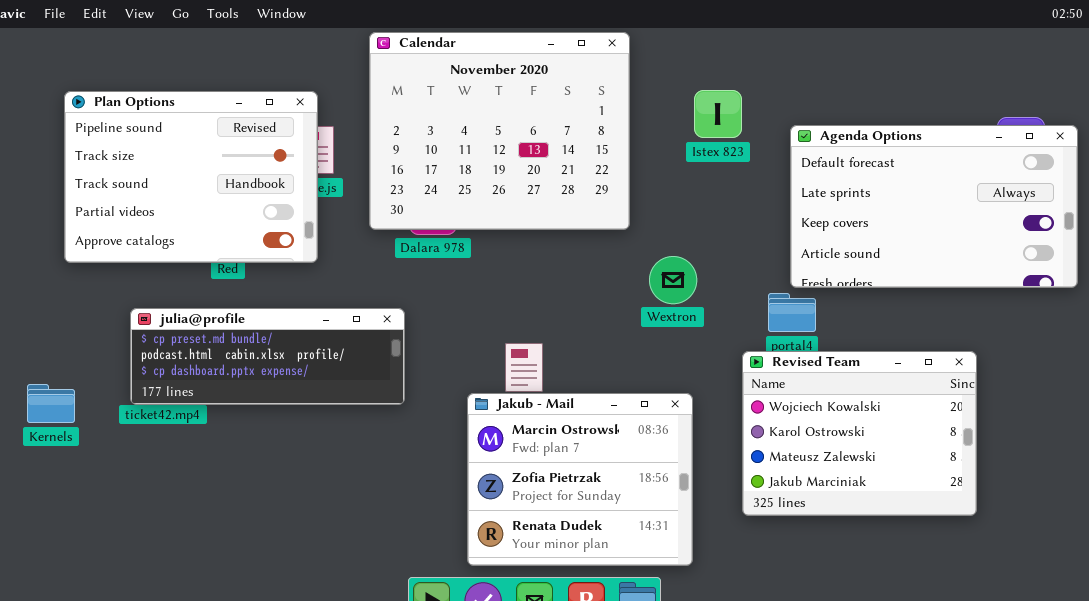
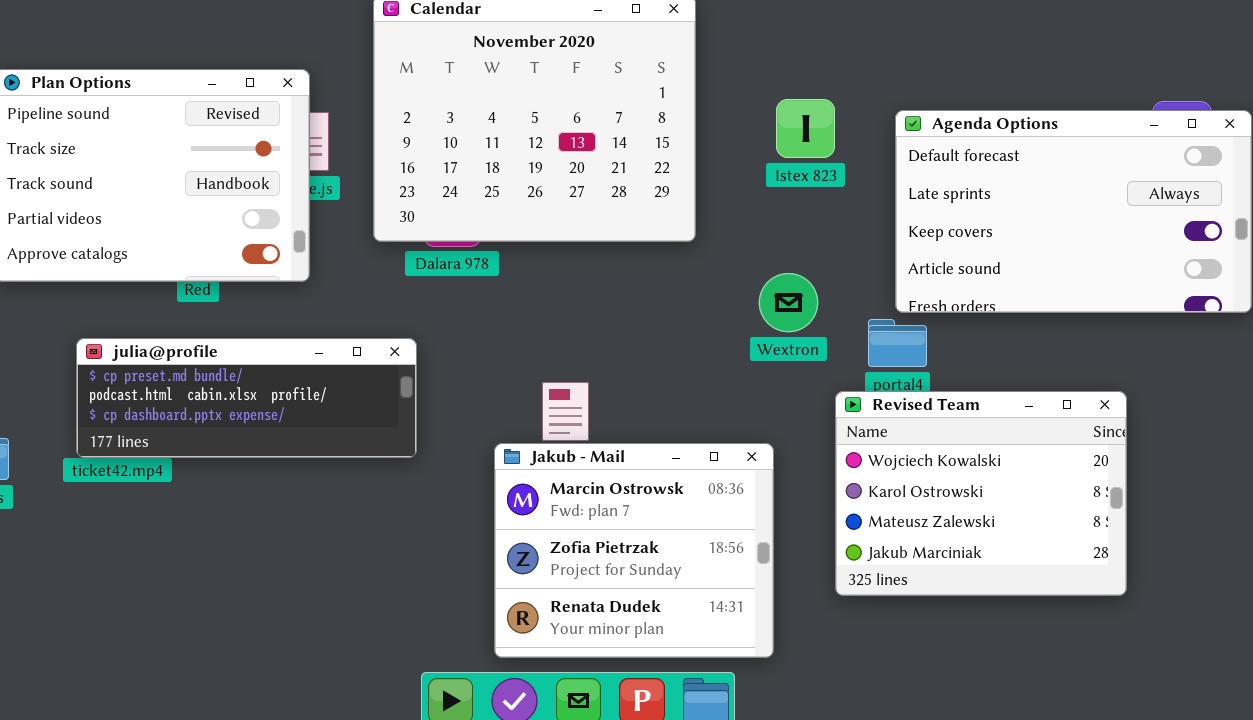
Istex 823: [694,90,742,138] -> [776,99,835,158], moved
Wextron: [649,256,697,304] -> [759,273,818,332], moved

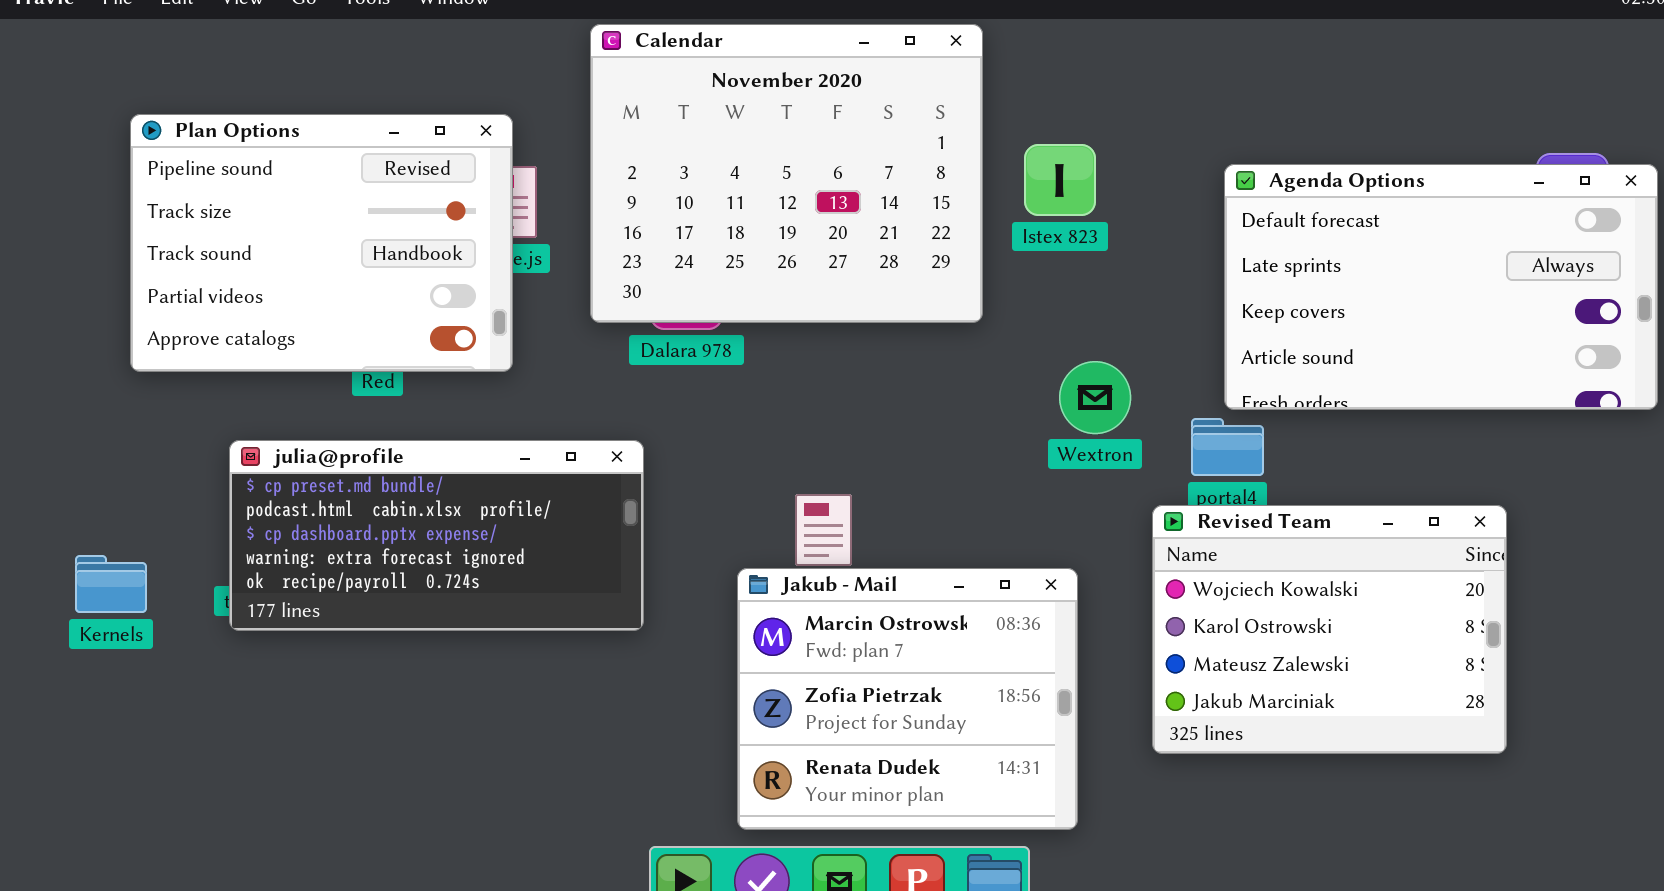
Istex 823: [776,99,835,158] -> [1024,144,1096,216], moved
julia@profile: [76,338,417,458] -> [229,440,644,631], resized

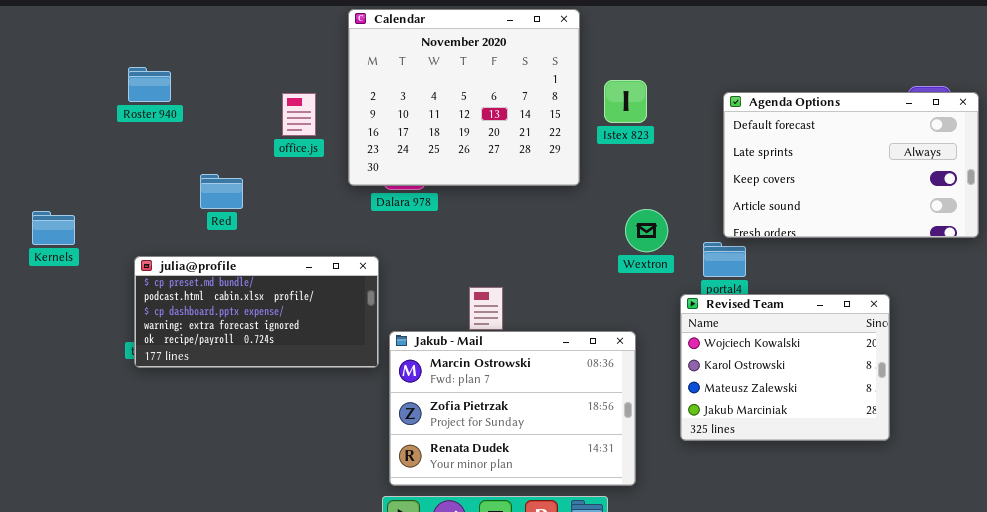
Plan Options: [130,114,513,372] -> none, closed
Kernels: [75,555,147,613] -> [32,211,75,245], moved
Jakub - Mail: [737,568,1078,830] -> [389,331,636,486], resized

